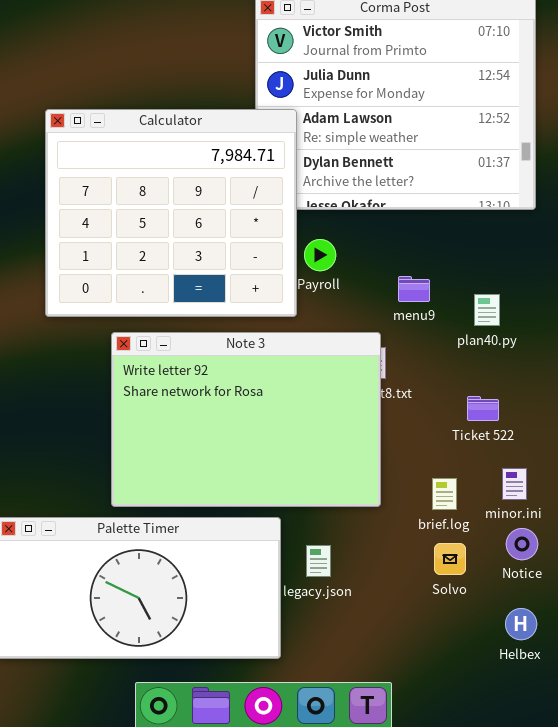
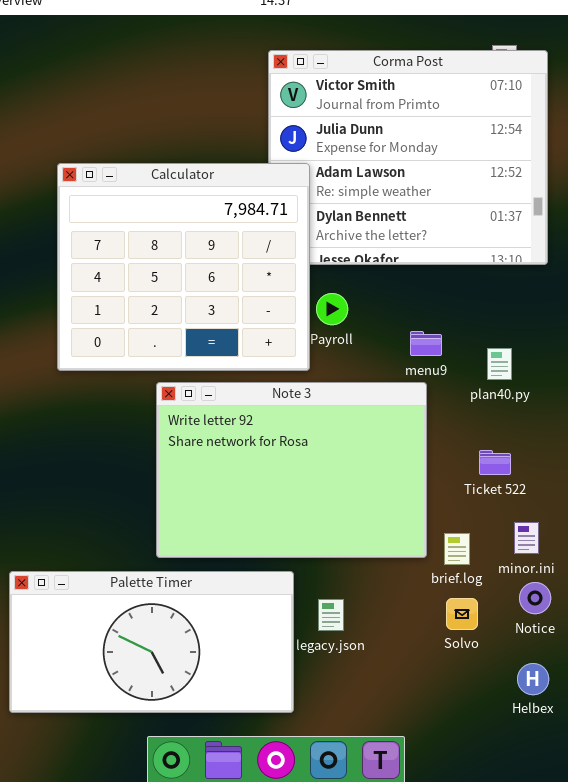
Note 3: [111,332,381,507] -> [156,382,427,558], moved

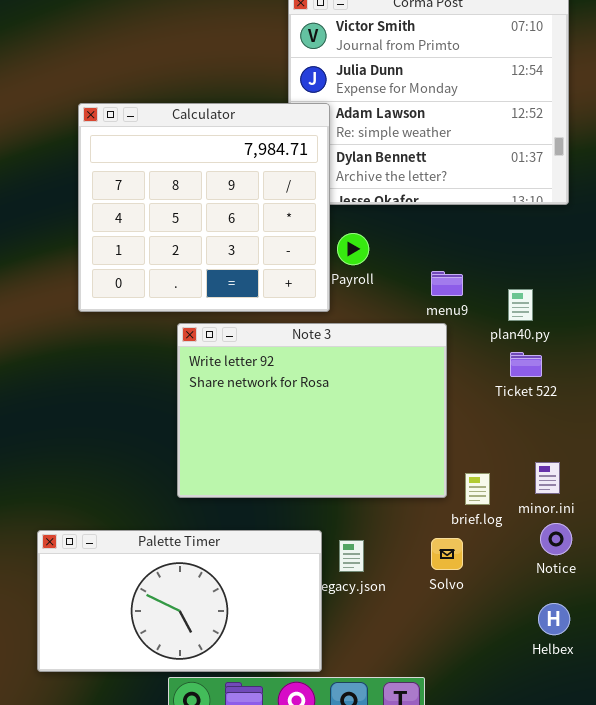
Ticket 522: [479,450,511,475] -> [510,352,542,377], moved
Palette Timer: [9,571,294,713] -> [37,530,322,672], moved
Solvo: [446,598,478,630] -> [431,538,463,570], moved

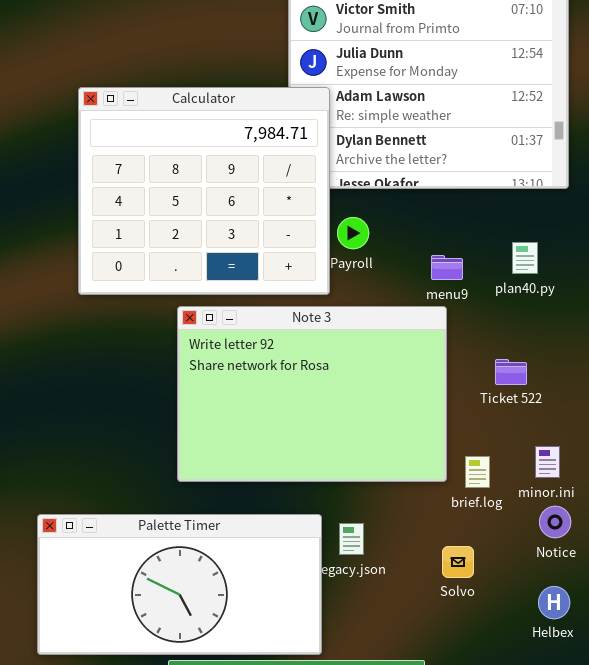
plan40.py: [508,289,533,321] -> [512,242,538,274], moved
Ticket 522: [510,352,542,377] -> [495,359,527,385], moved
Solvo: [431,538,463,570] -> [442,546,474,578], moved

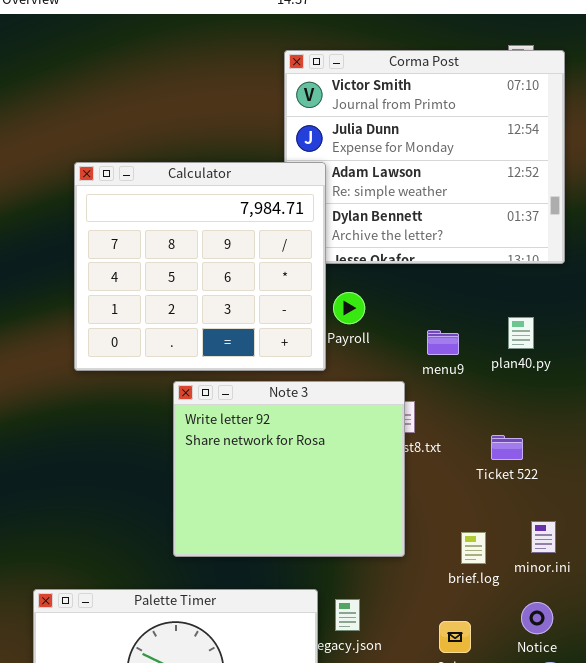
Note 3: [177,306,447,482] -> [173,381,405,557], resized
Notice: [539,506,571,538] -> [521,602,553,634], moved

